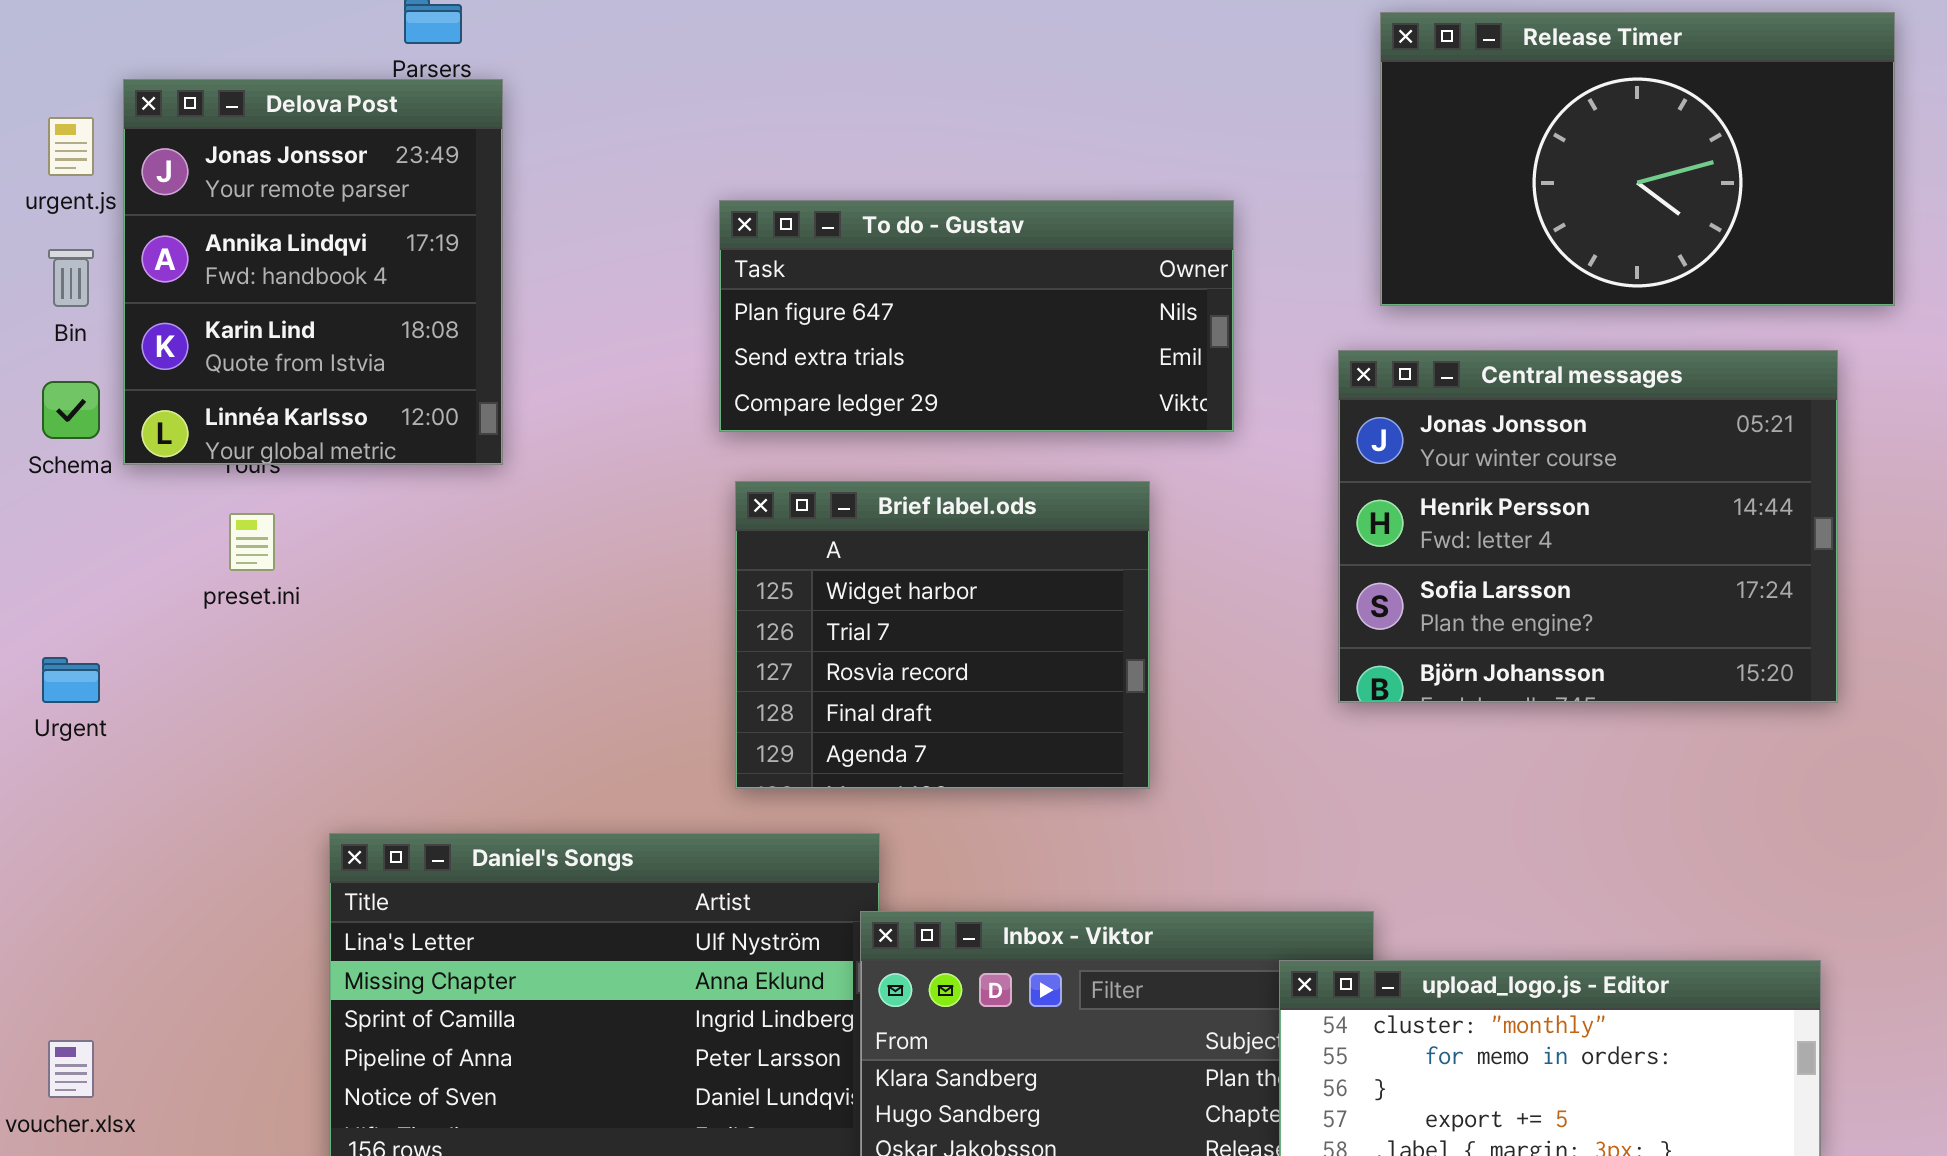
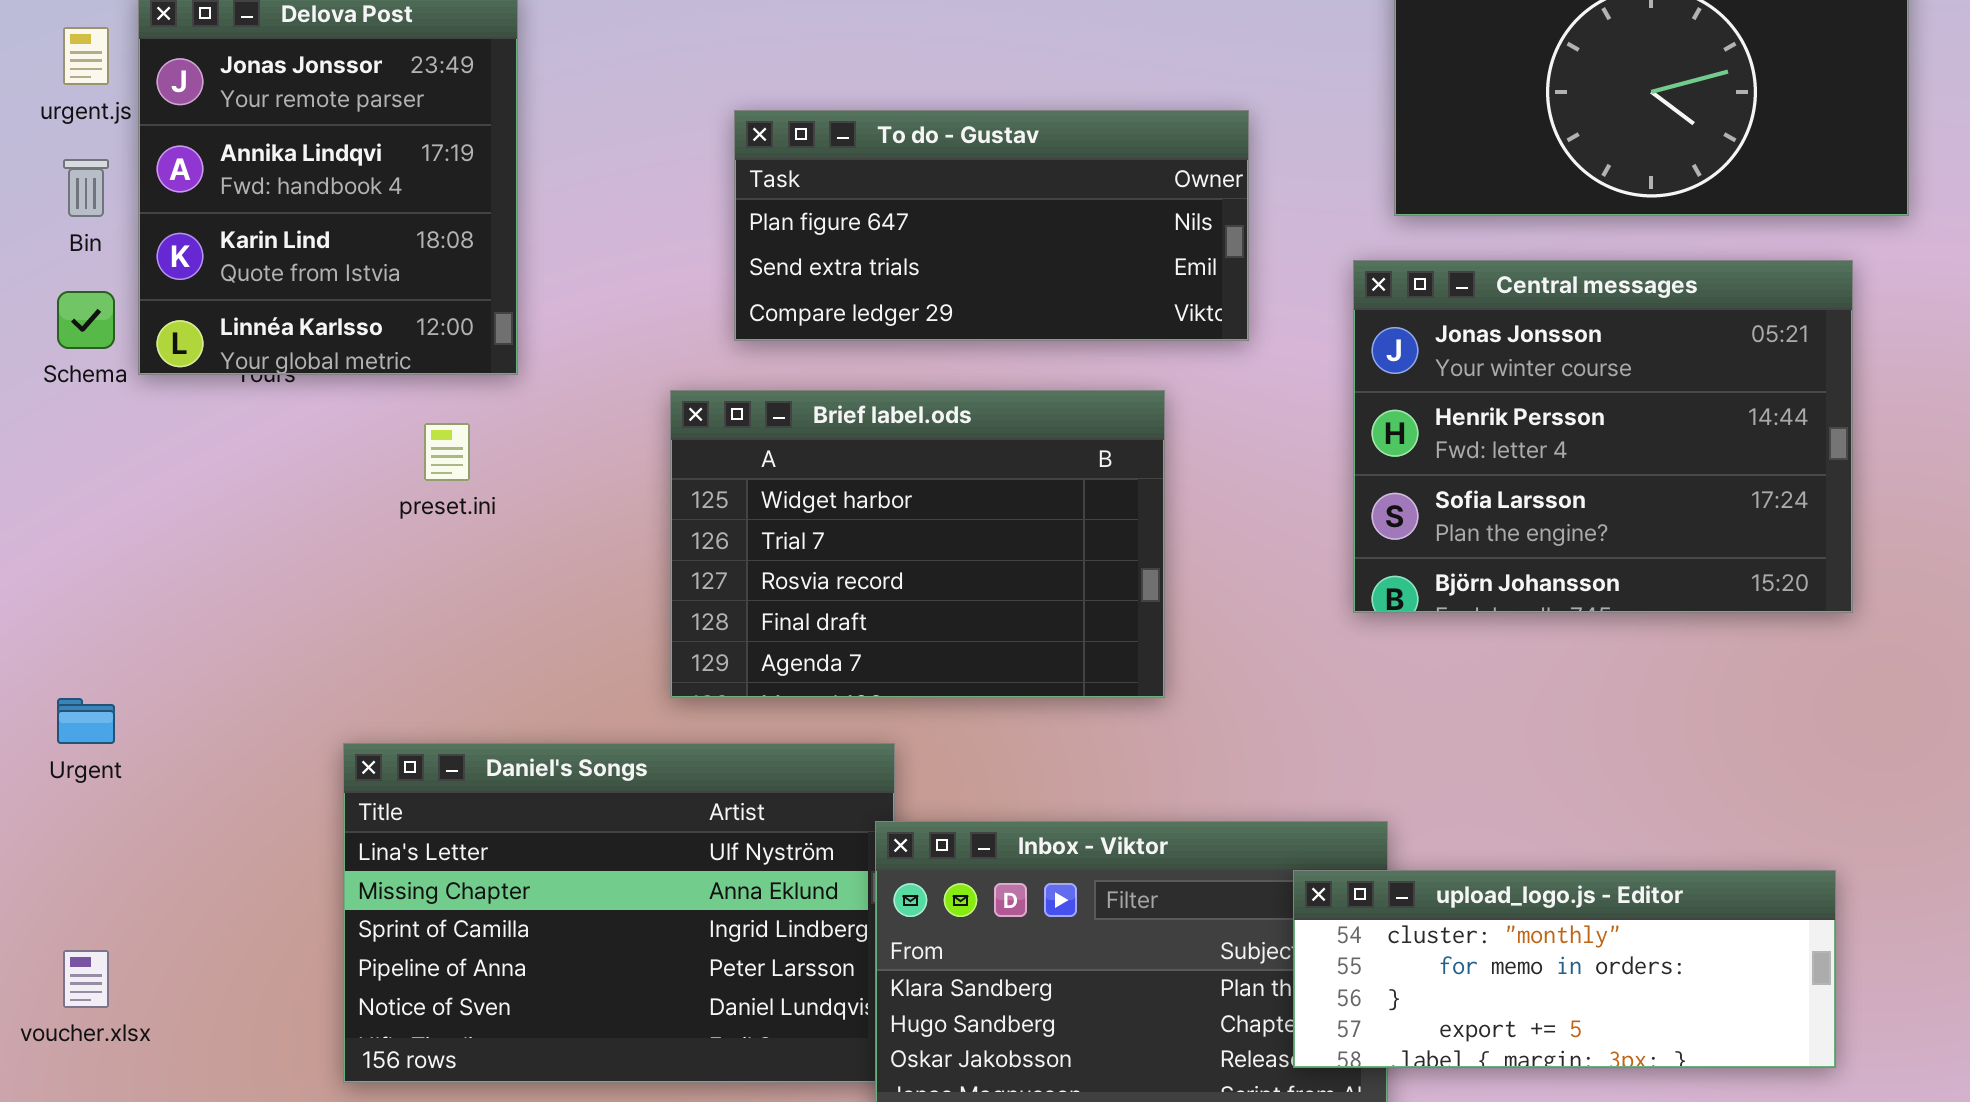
Brief label.ods: [735,481,1150,789] -> [670,390,1165,698], resized
preset.ini: [229,513,275,571] -> [424,423,470,481], moved
Urgent: [42,657,100,703] -> [57,698,115,744], moved

